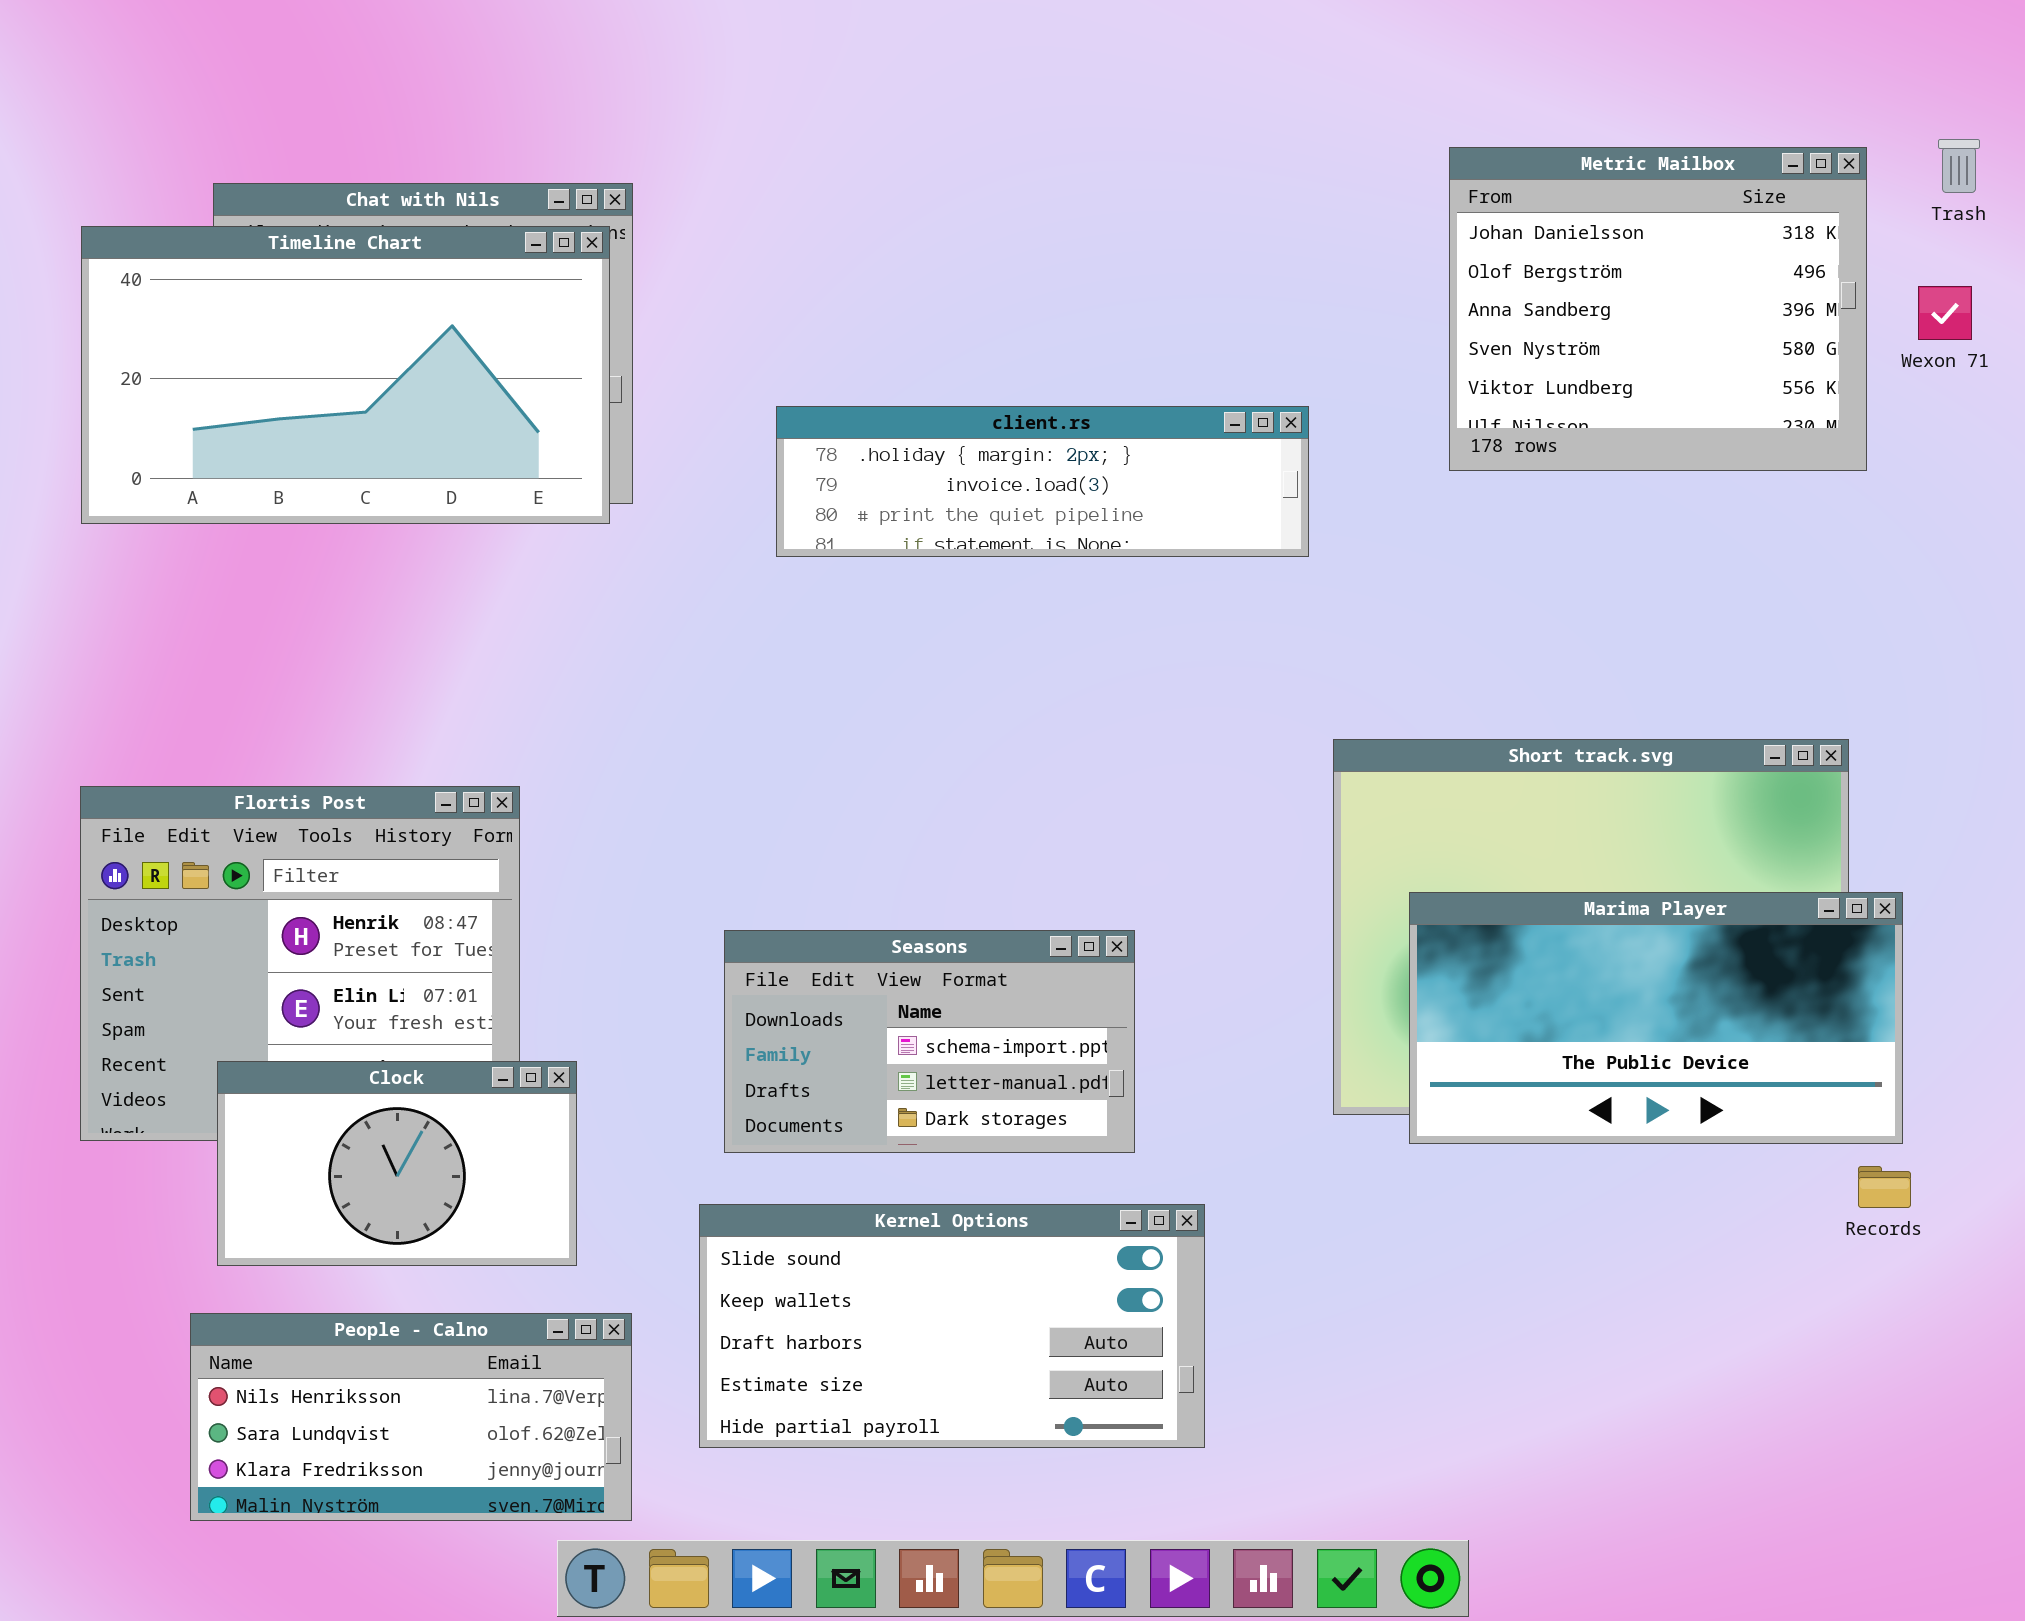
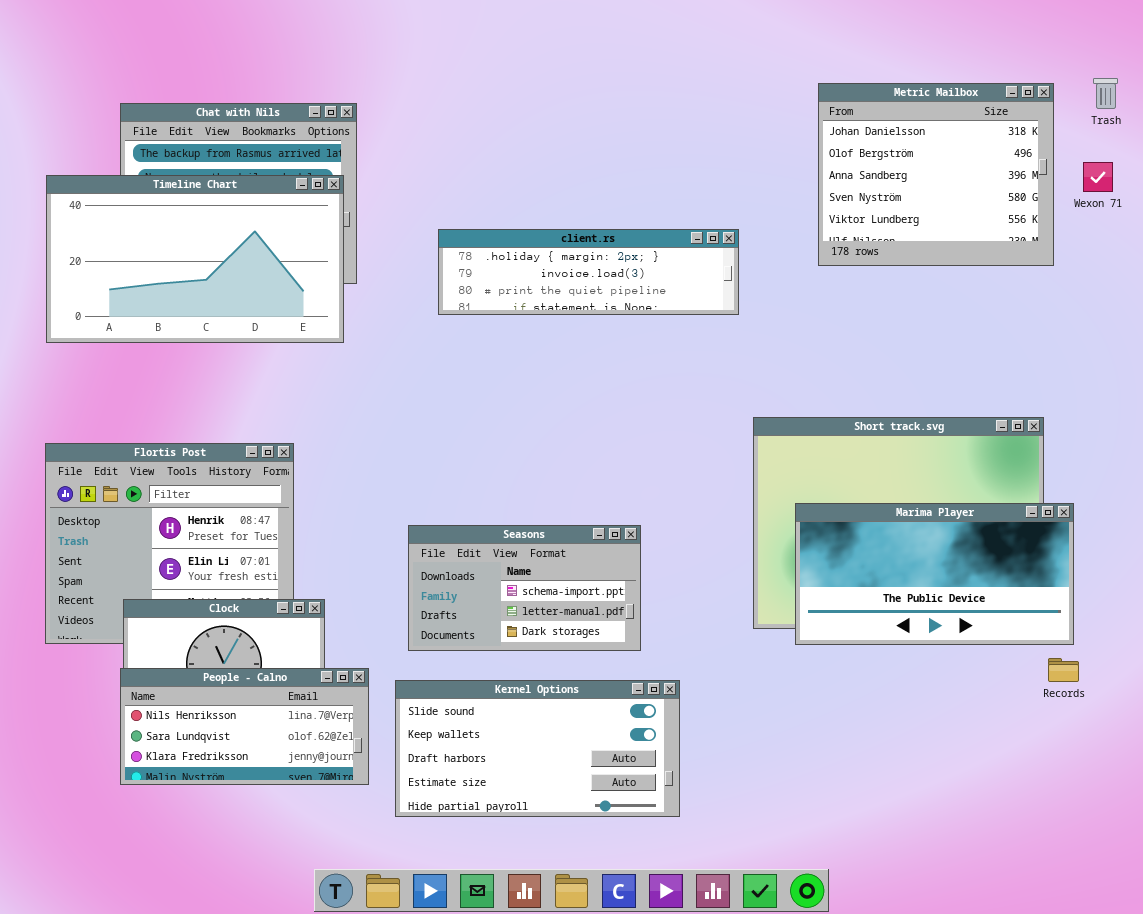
Timeline Chart: [81,226,610,524] -> [46,175,344,343], moved
People - Calno: [190,1313,632,1521] -> [120,668,369,785], moved

